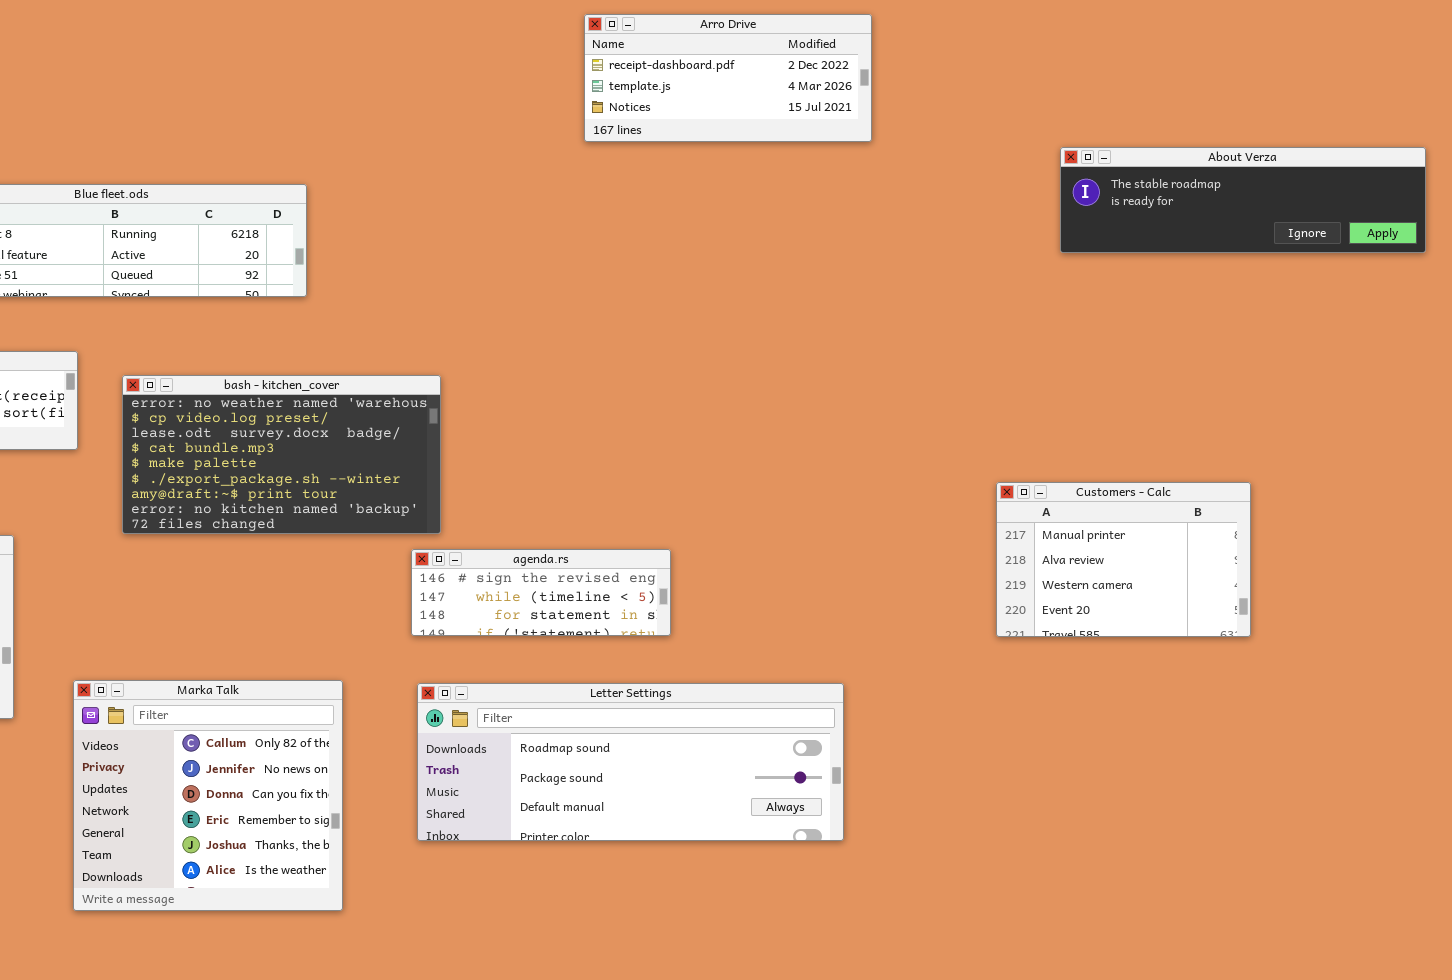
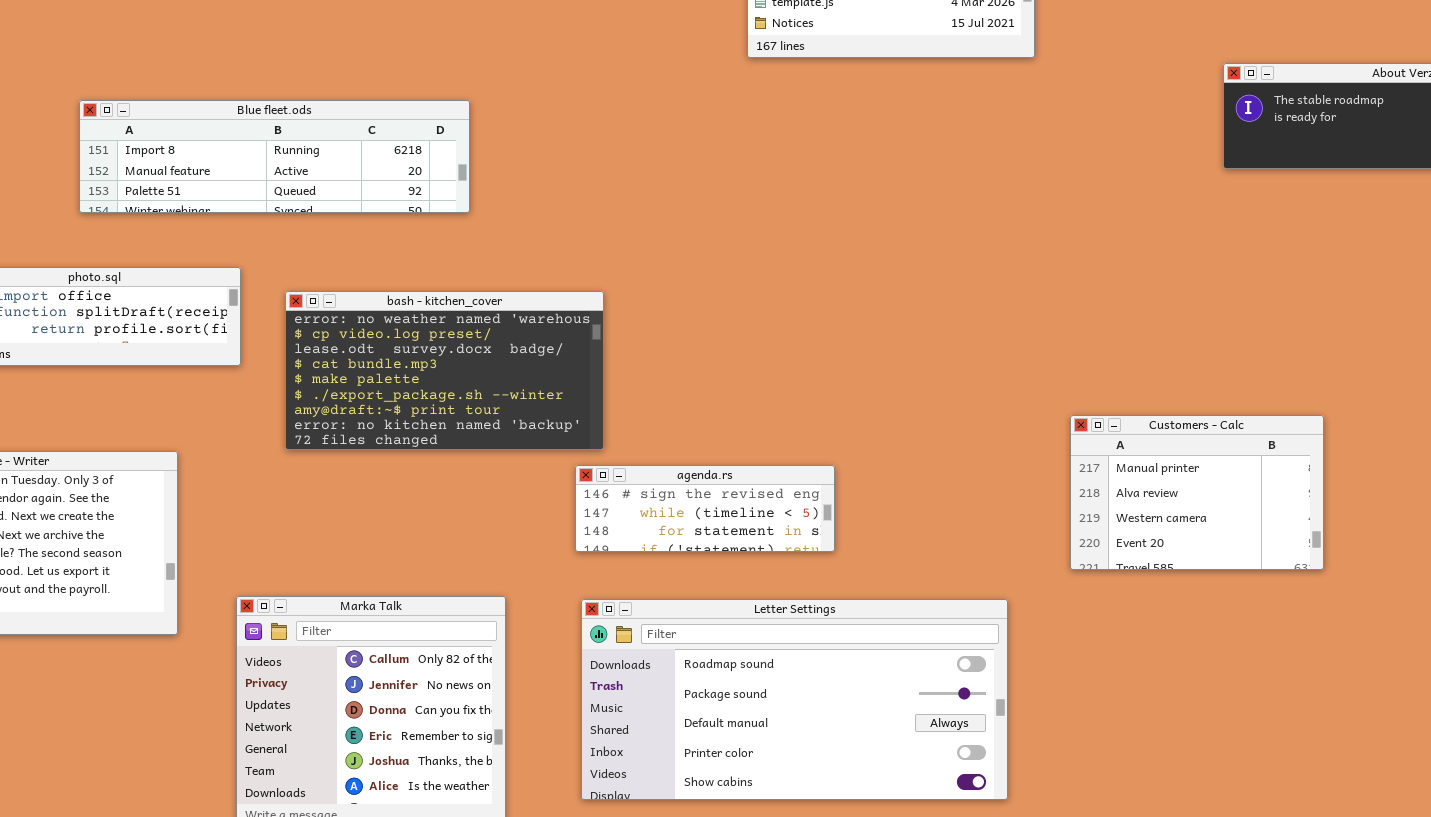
Customers - Calc: [996,482,1251,637] -> [1070,415,1324,570], moved
Letter Settings: [417,683,844,841] -> [581,599,1008,800], resized

